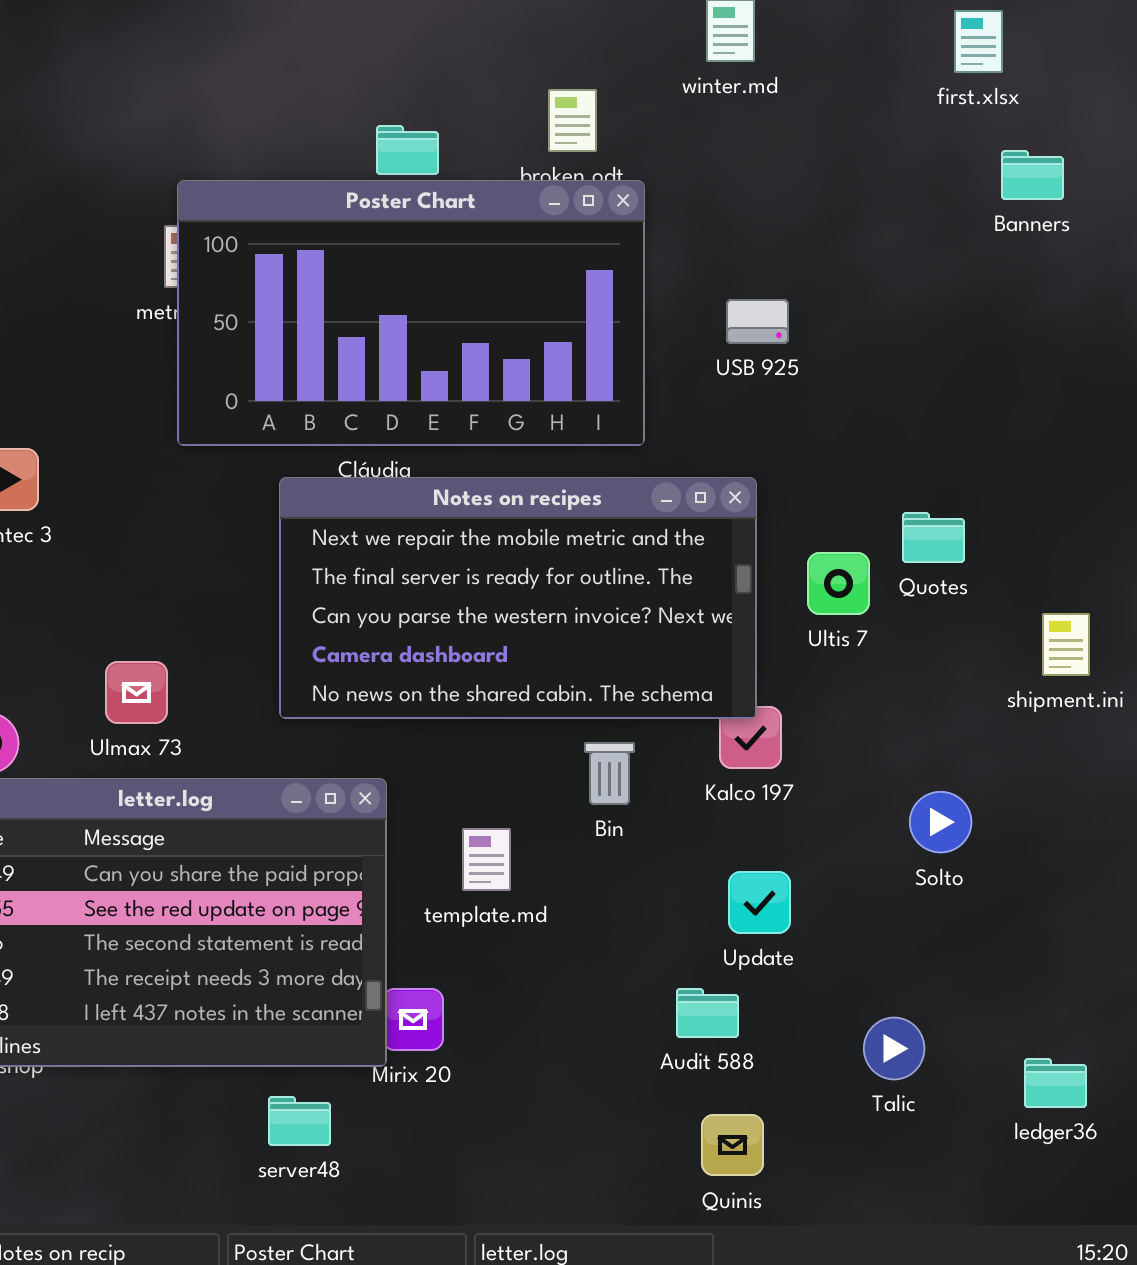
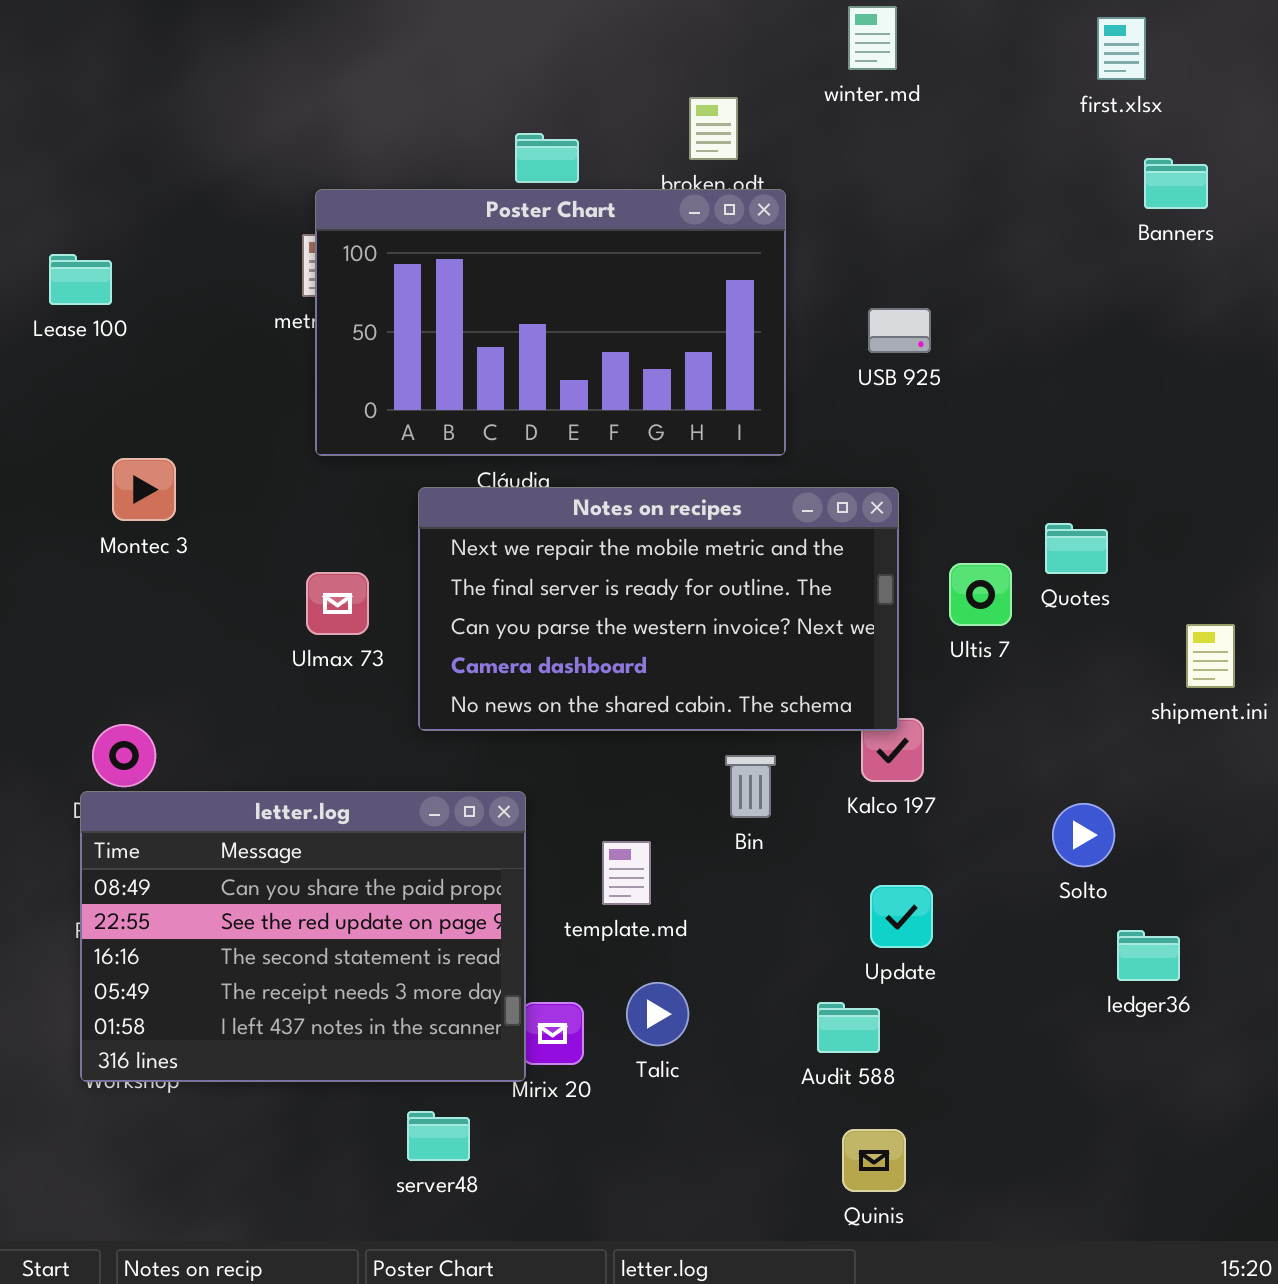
Ulmax 73: [105,661,168,724] -> [306,572,369,635], moved
Talic: [863,1017,925,1080] -> [626,982,689,1046], moved
ledger36: [1024,1058,1087,1108] -> [1117,930,1180,981], moved

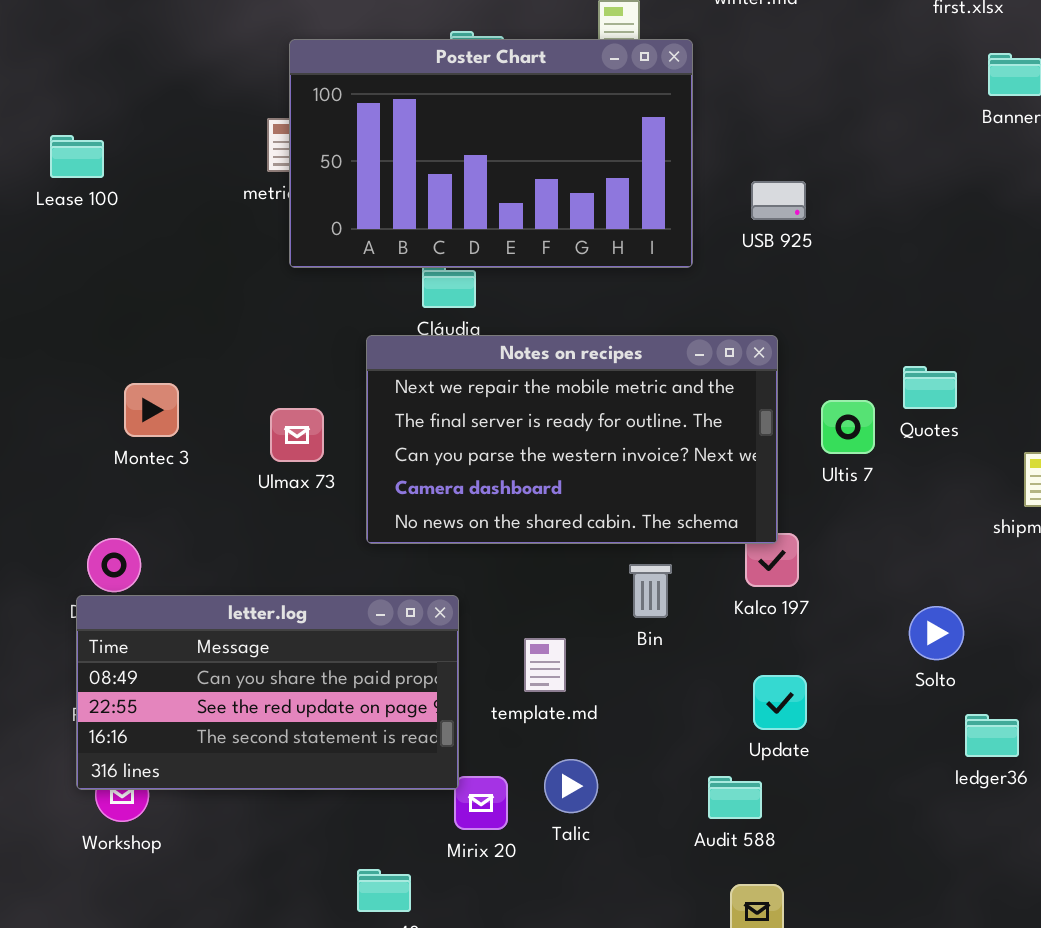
Poster Chart: [315,189,786,456] -> [289,39,693,268], moved
Montec 3: [112,458,176,521] -> [124,383,179,437], moved
letter.log: [80,791,526,1082] -> [76,595,459,790], resized

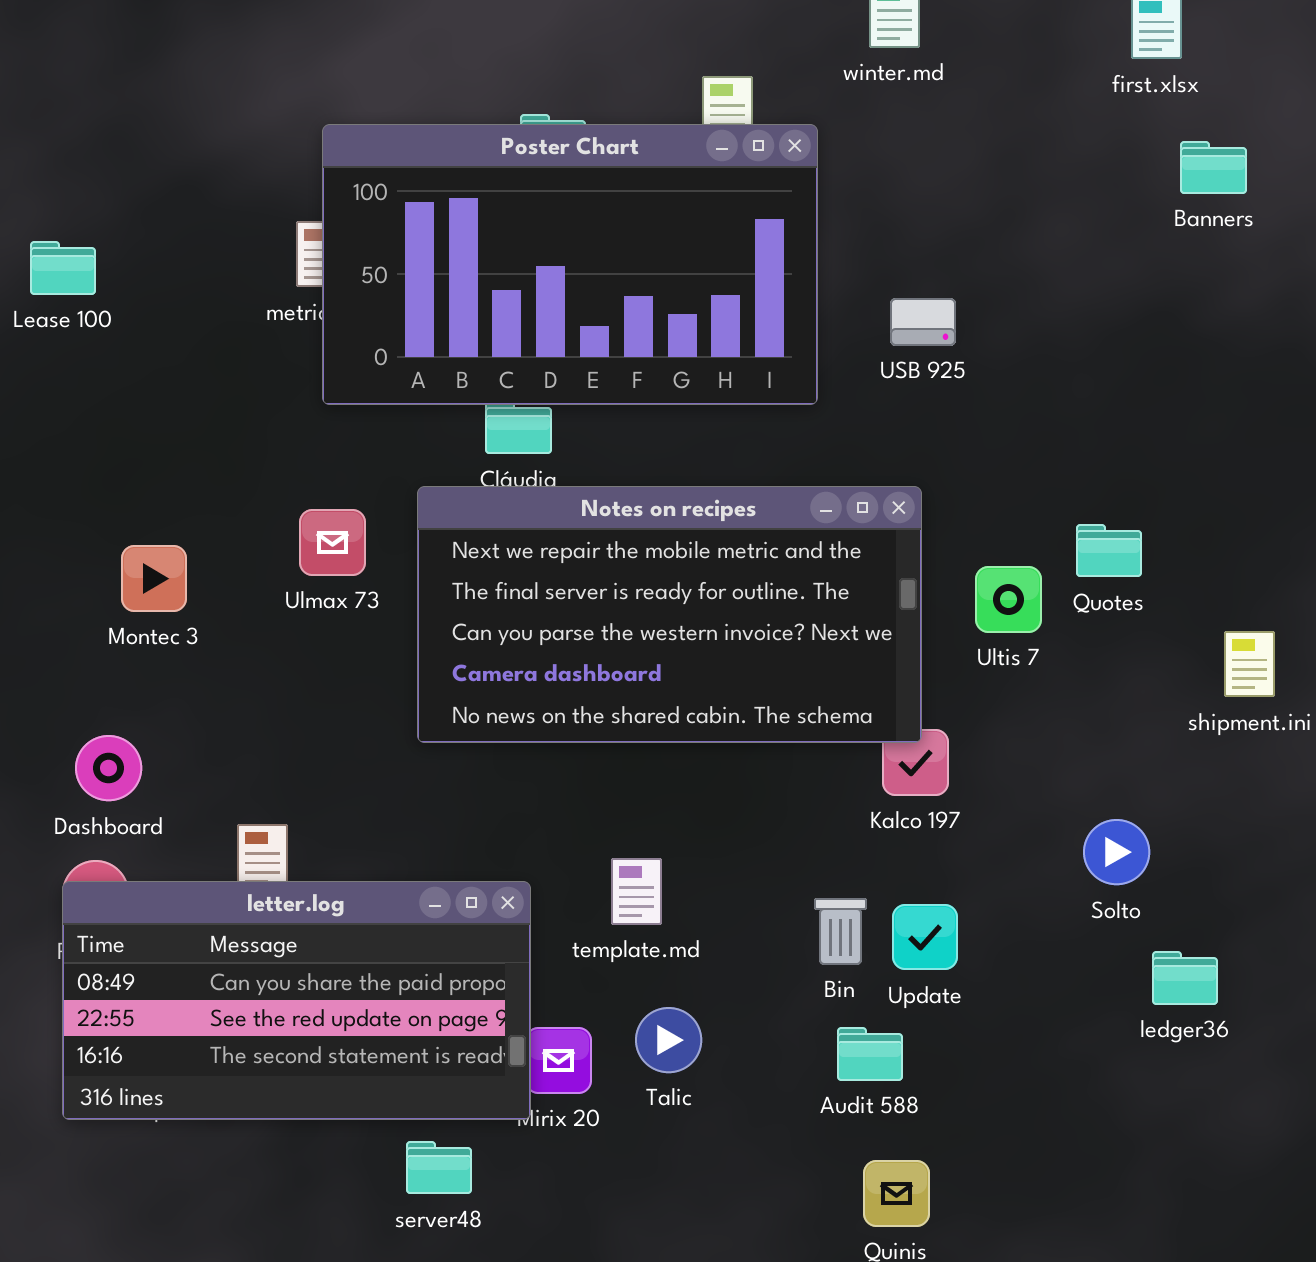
Ulmax 73: [270,408,324,462] -> [299,509,366,576], moved
Bin: [629,564,672,618] -> [814,898,867,965], moved
letter.log: [76,595,459,790] -> [62,881,531,1120], moved

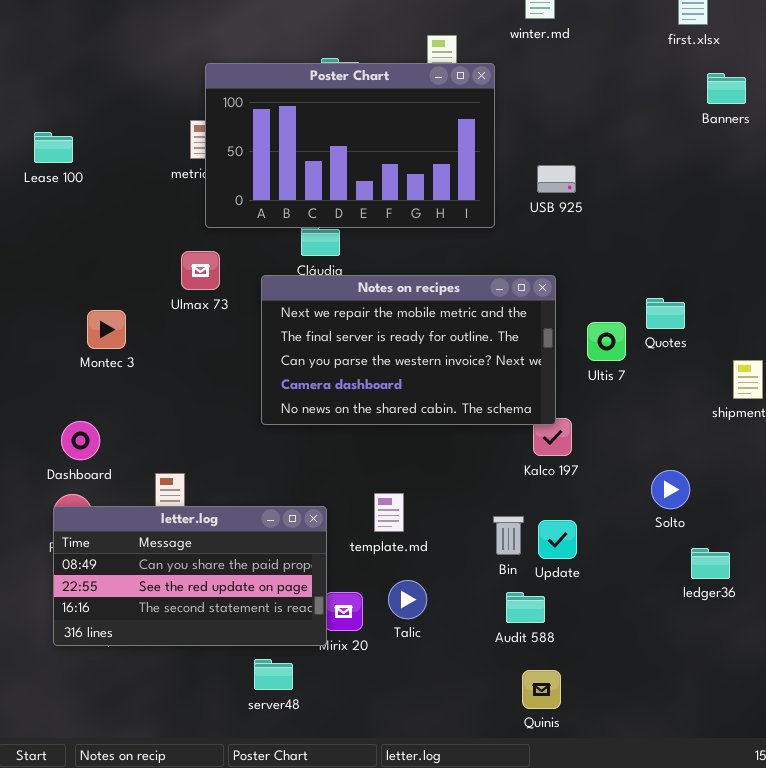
Ulmax 73: [299,509,366,576] -> [181,251,220,290], moved

